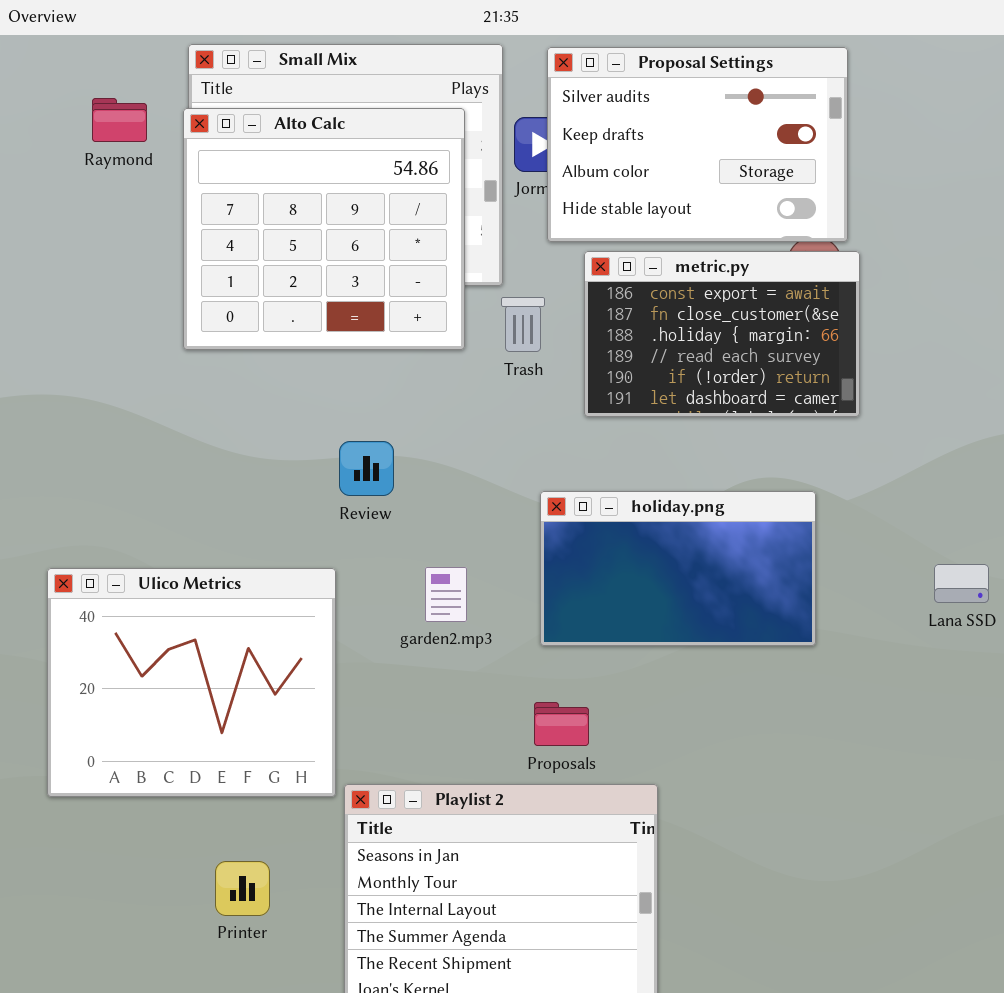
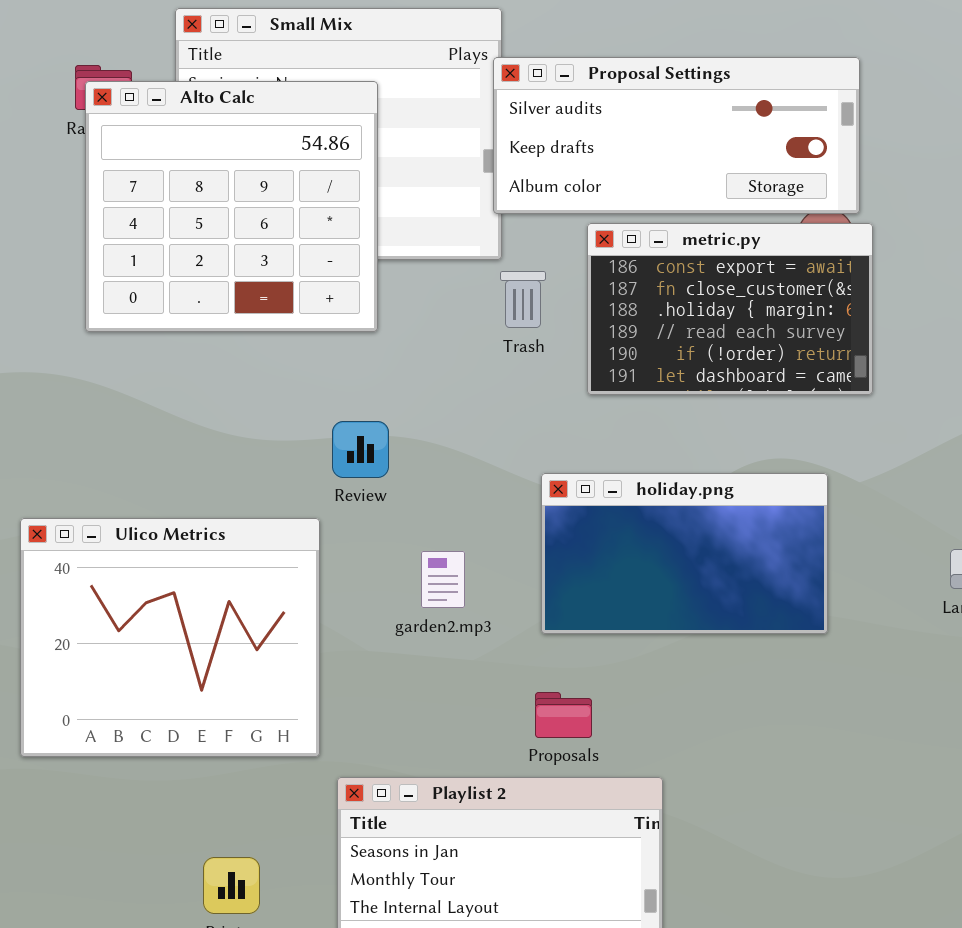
Proposal Settings: [547,47,848,242] -> [493,57,860,214], resized
Alto Calc: [183,108,465,350] -> [85,81,378,332], moved
Ulico Metrics: [47,568,336,797] -> [20,518,320,757], moved

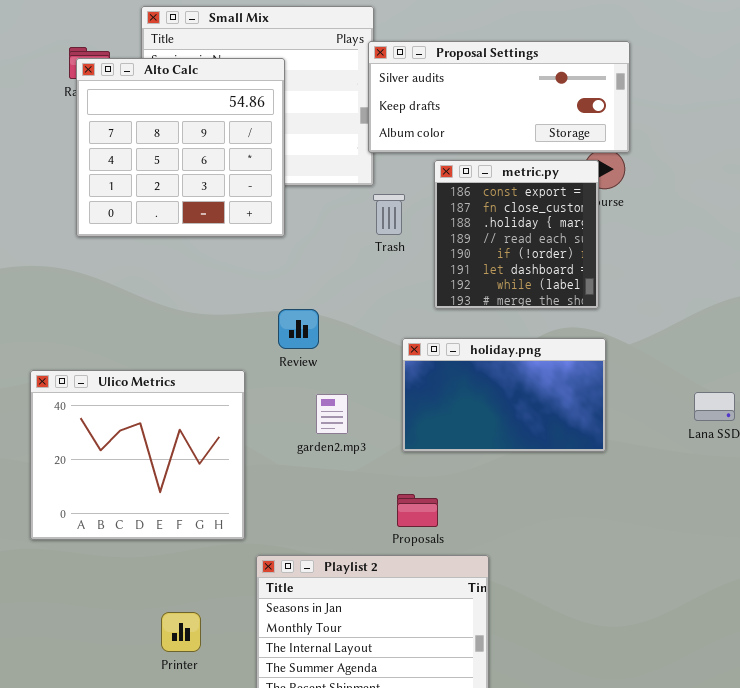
metric.py: [587,223,873,395] -> [434,160,599,309], resized
Review: [332,421,389,478] -> [278,309,319,349], moved

